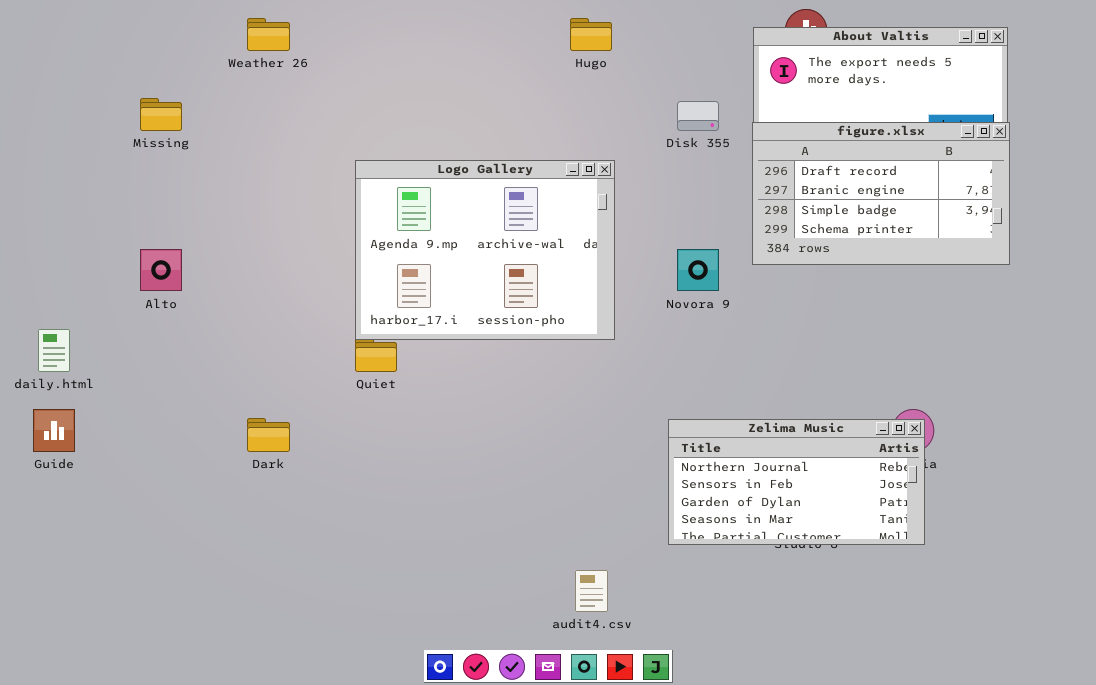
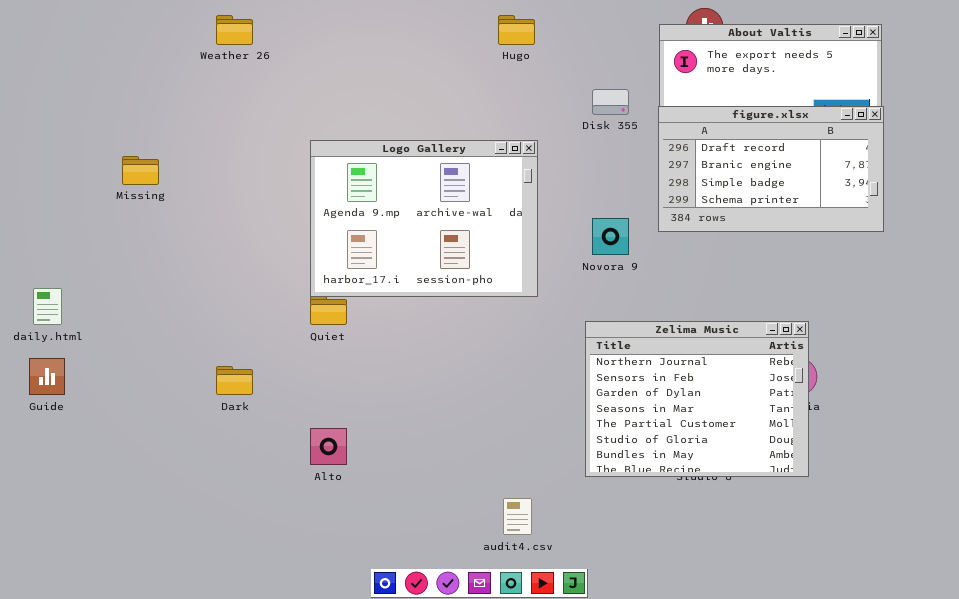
Missing: [140,98,182,131] -> [122,156,159,185], moved
Alto: [140,249,182,291] -> [310,428,347,465], moved
Zelima Music: [668,419,925,545] -> [585,321,809,477], resized

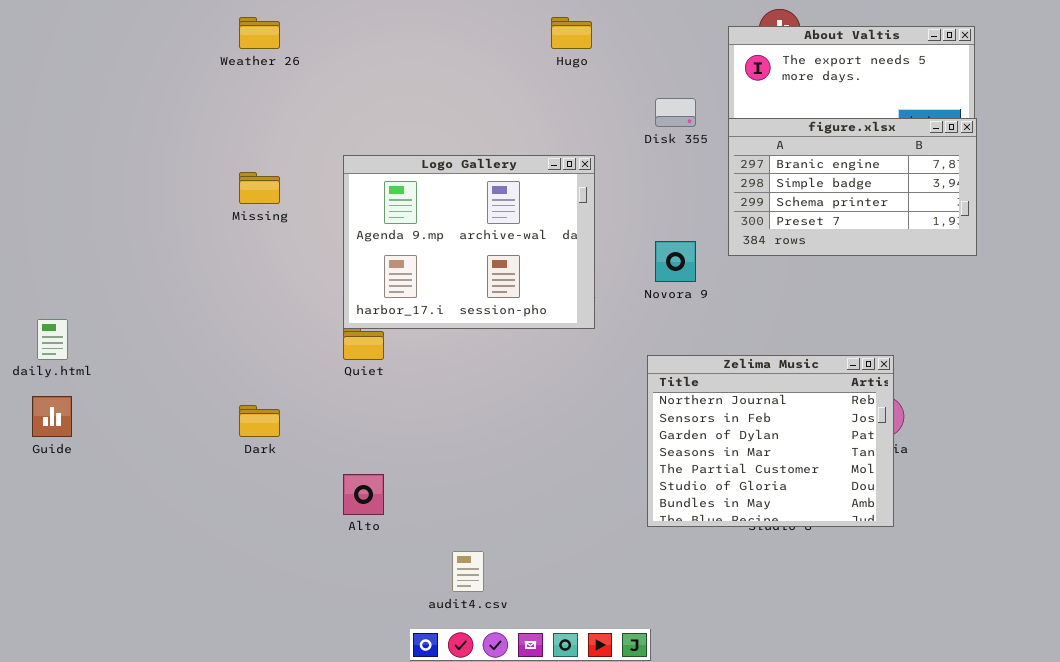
figure.xlsx: [658,106,884,232] -> [728,118,977,256], scrolled down 1 row
Missing: [122,156,159,185] -> [239,172,280,204], moved
audit4.csv: [503,498,532,535] -> [452,551,484,592], moved

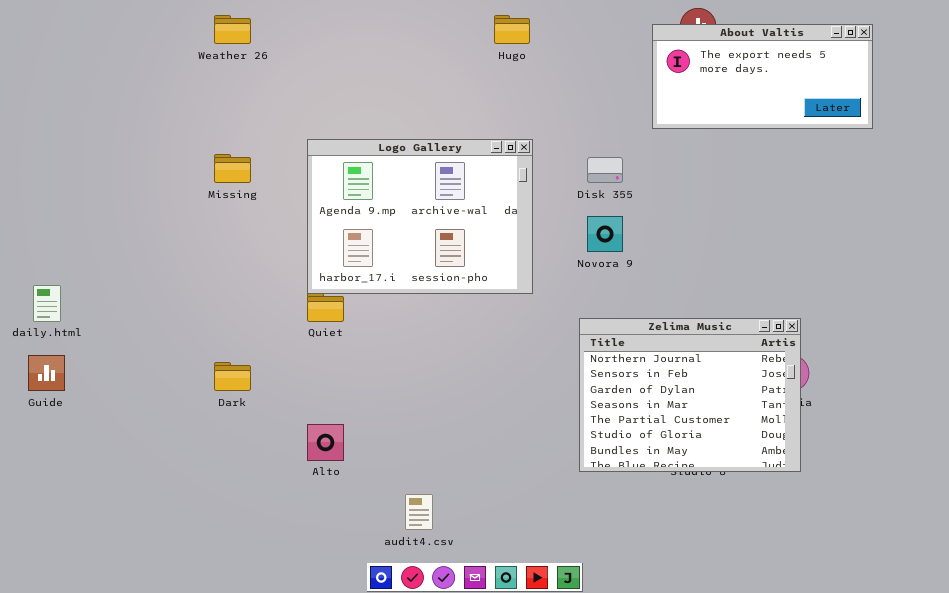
Disk 355: [655,98,696,127] -> [587,157,623,183], moved
figure.xlsx: [728,118,977,256] -> none, closed

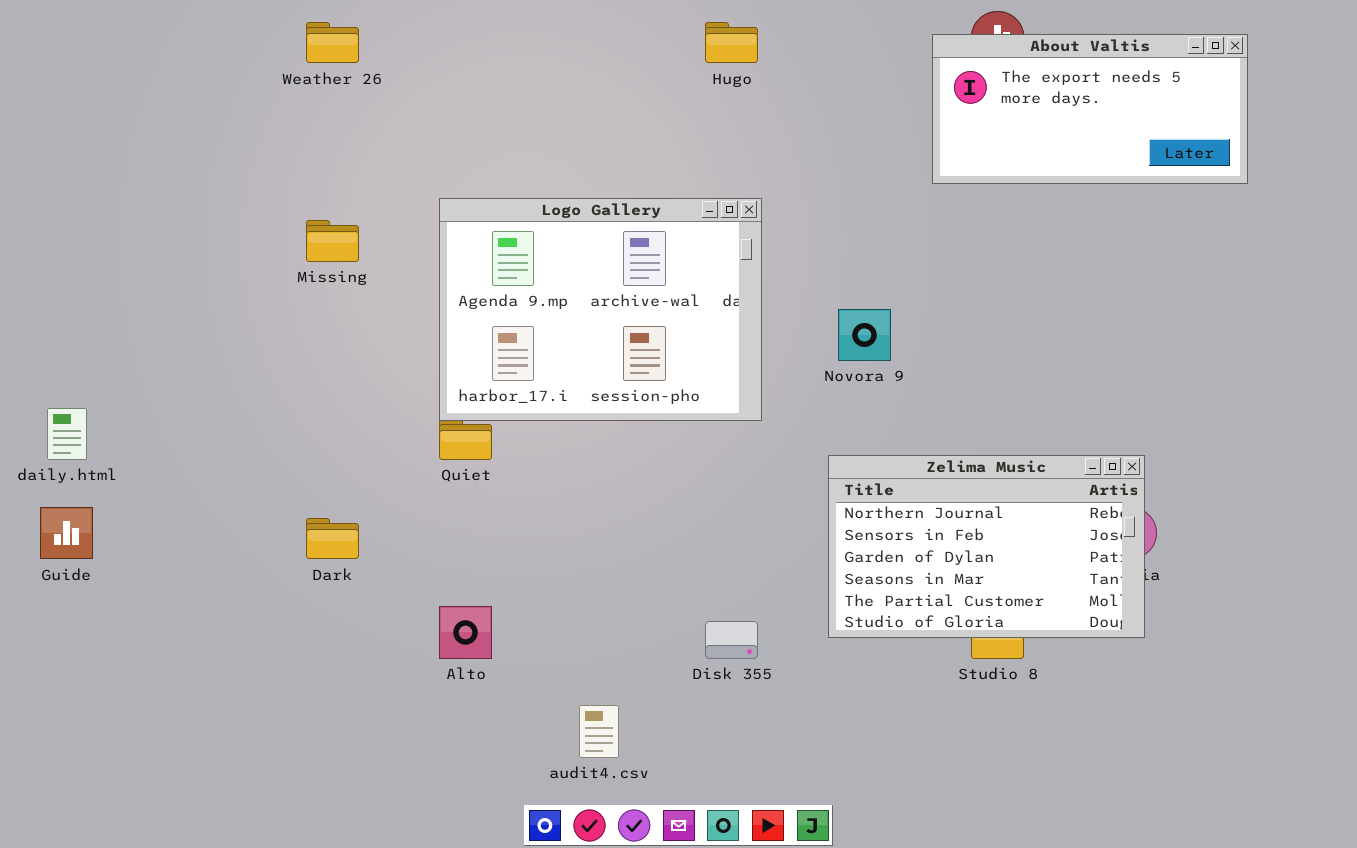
Disk 355: [587,157,623,183] -> [705,621,758,659], moved
Zelima Music: [579,318,801,472] -> [828,455,1145,638], resized

